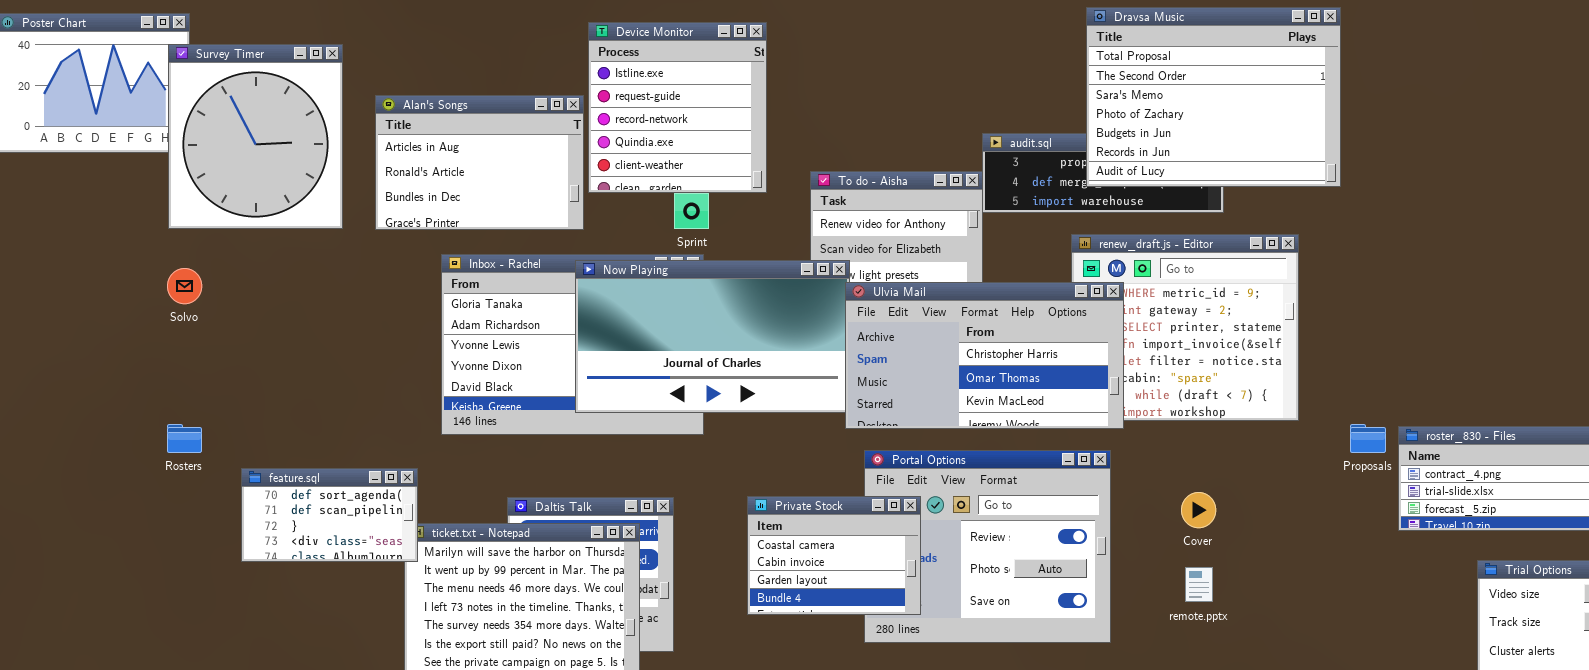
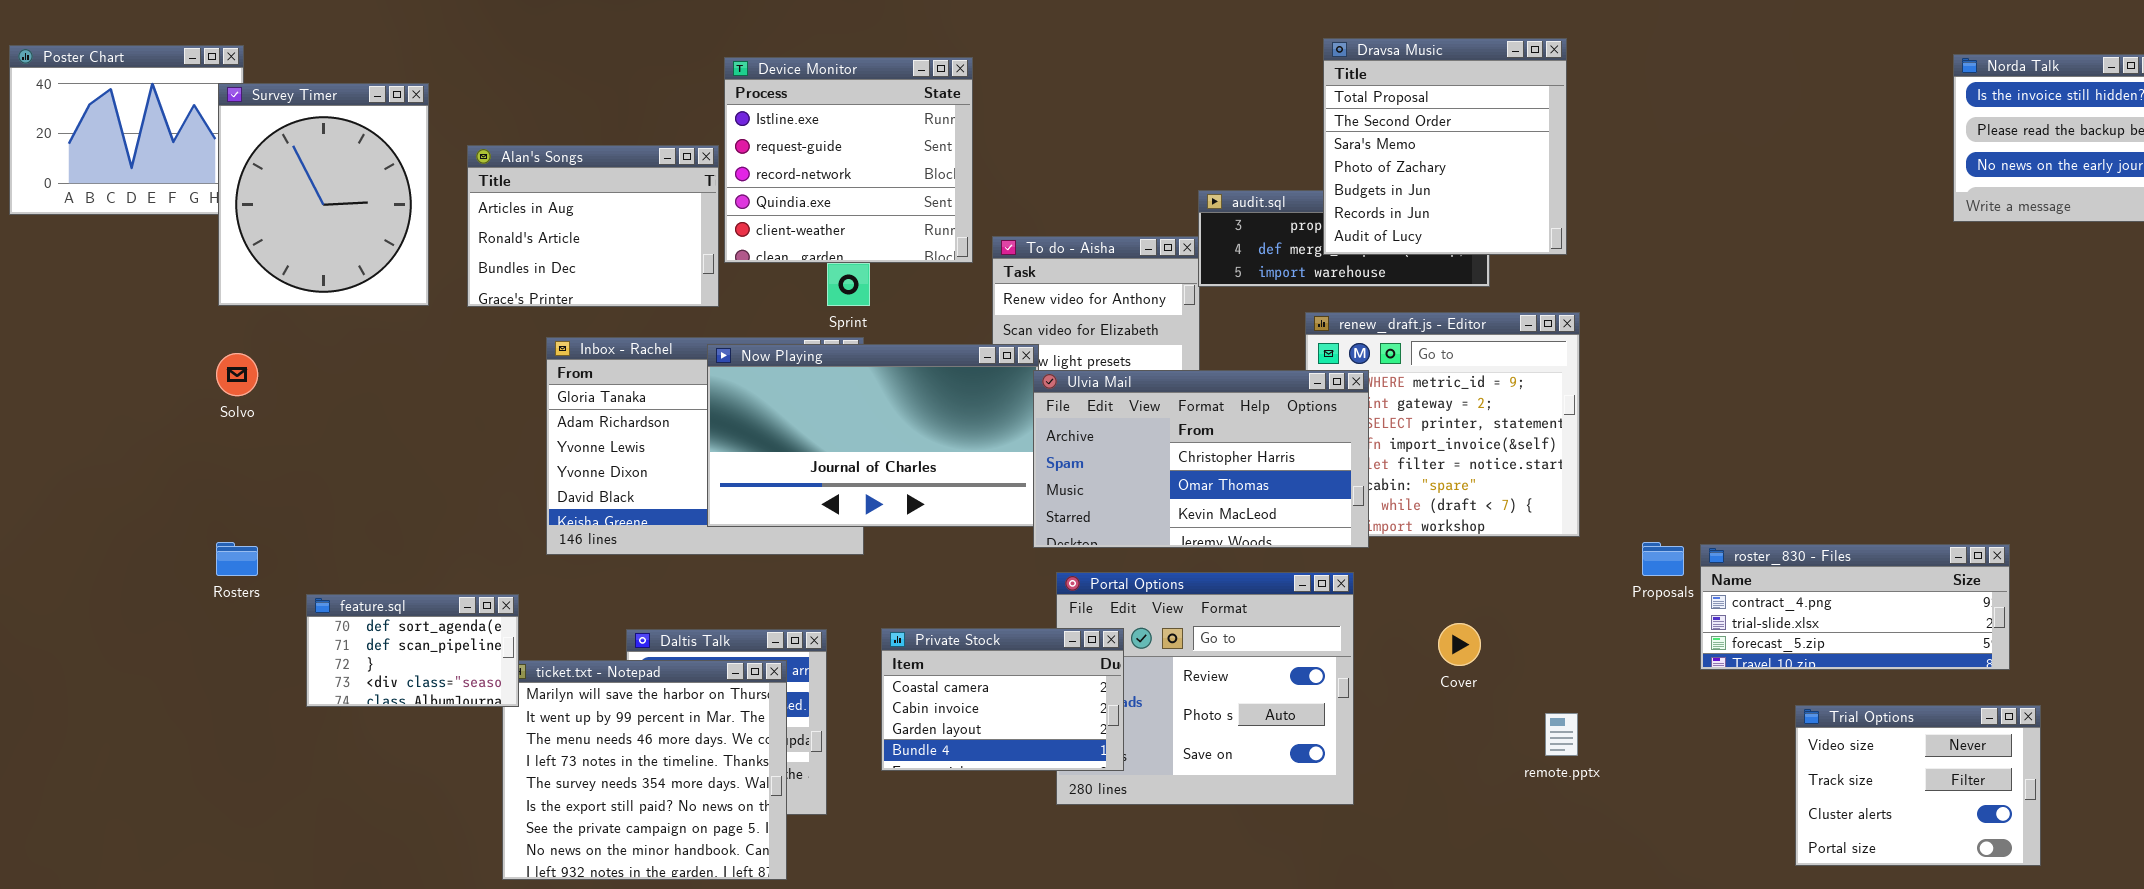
Dravsa Music: [1086,7,1341,187] -> [1323,38,1567,255], resized
Device Monitor: [588,22,767,193] -> [724,57,973,263], resized
Private Stock: [747,496,921,615] -> [881,628,1124,771], resized
remote.pptx: [1185,567,1213,602] -> [1545,713,1578,756], moved

